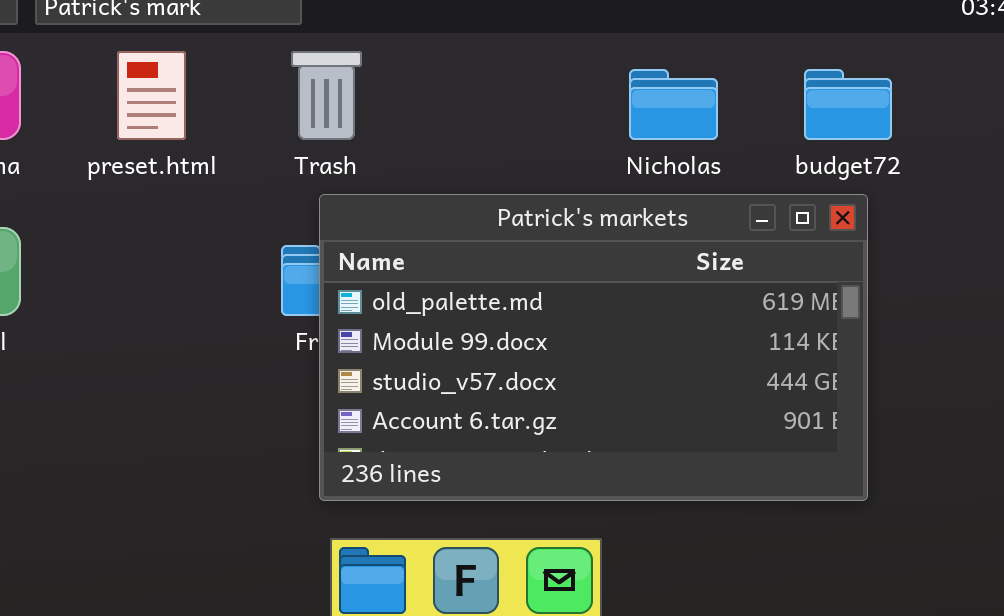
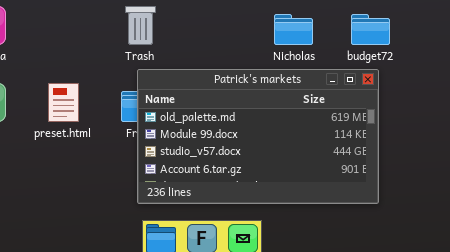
preset.html: [117,51,186,140] -> [48,83,79,122], moved

